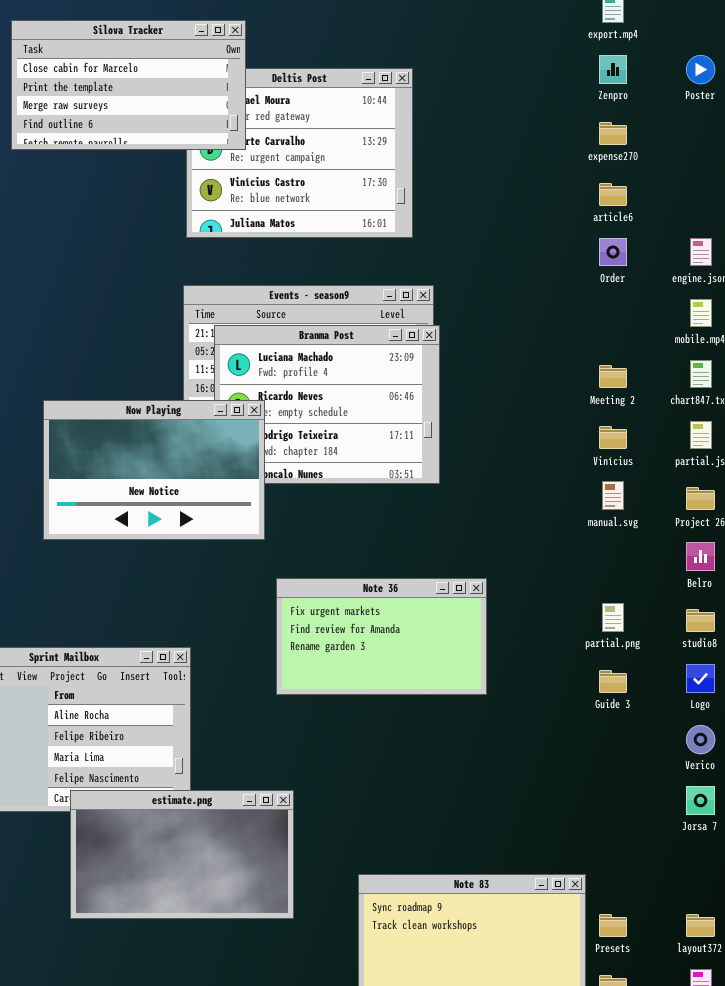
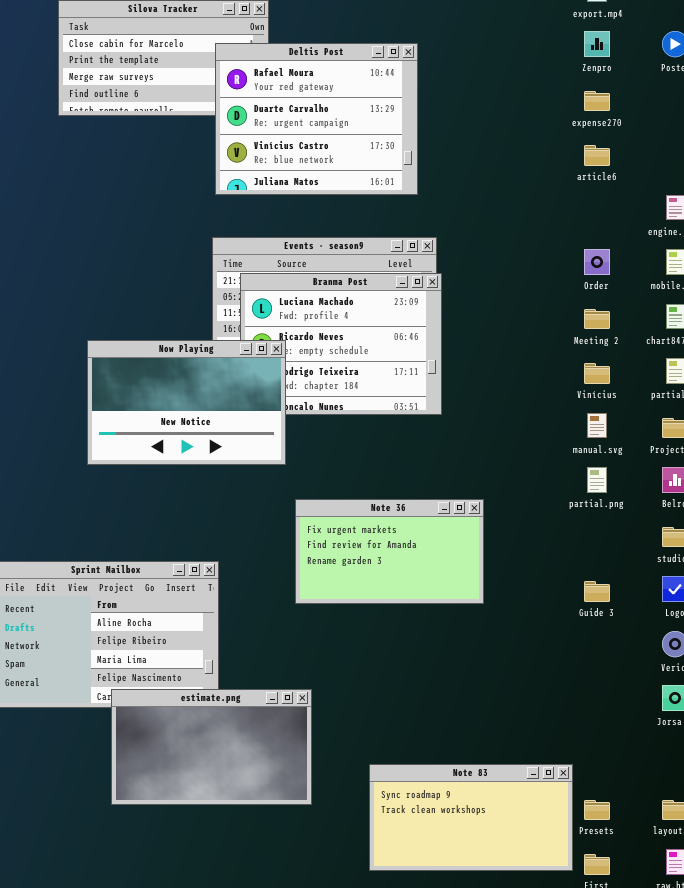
Deltis Post: [186,68,413,238] -> [215,43,418,195], raised
Order: [599,238,627,266] -> [584,249,610,275], moved
partial.png: [602,603,624,632] -> [587,467,607,493], moved

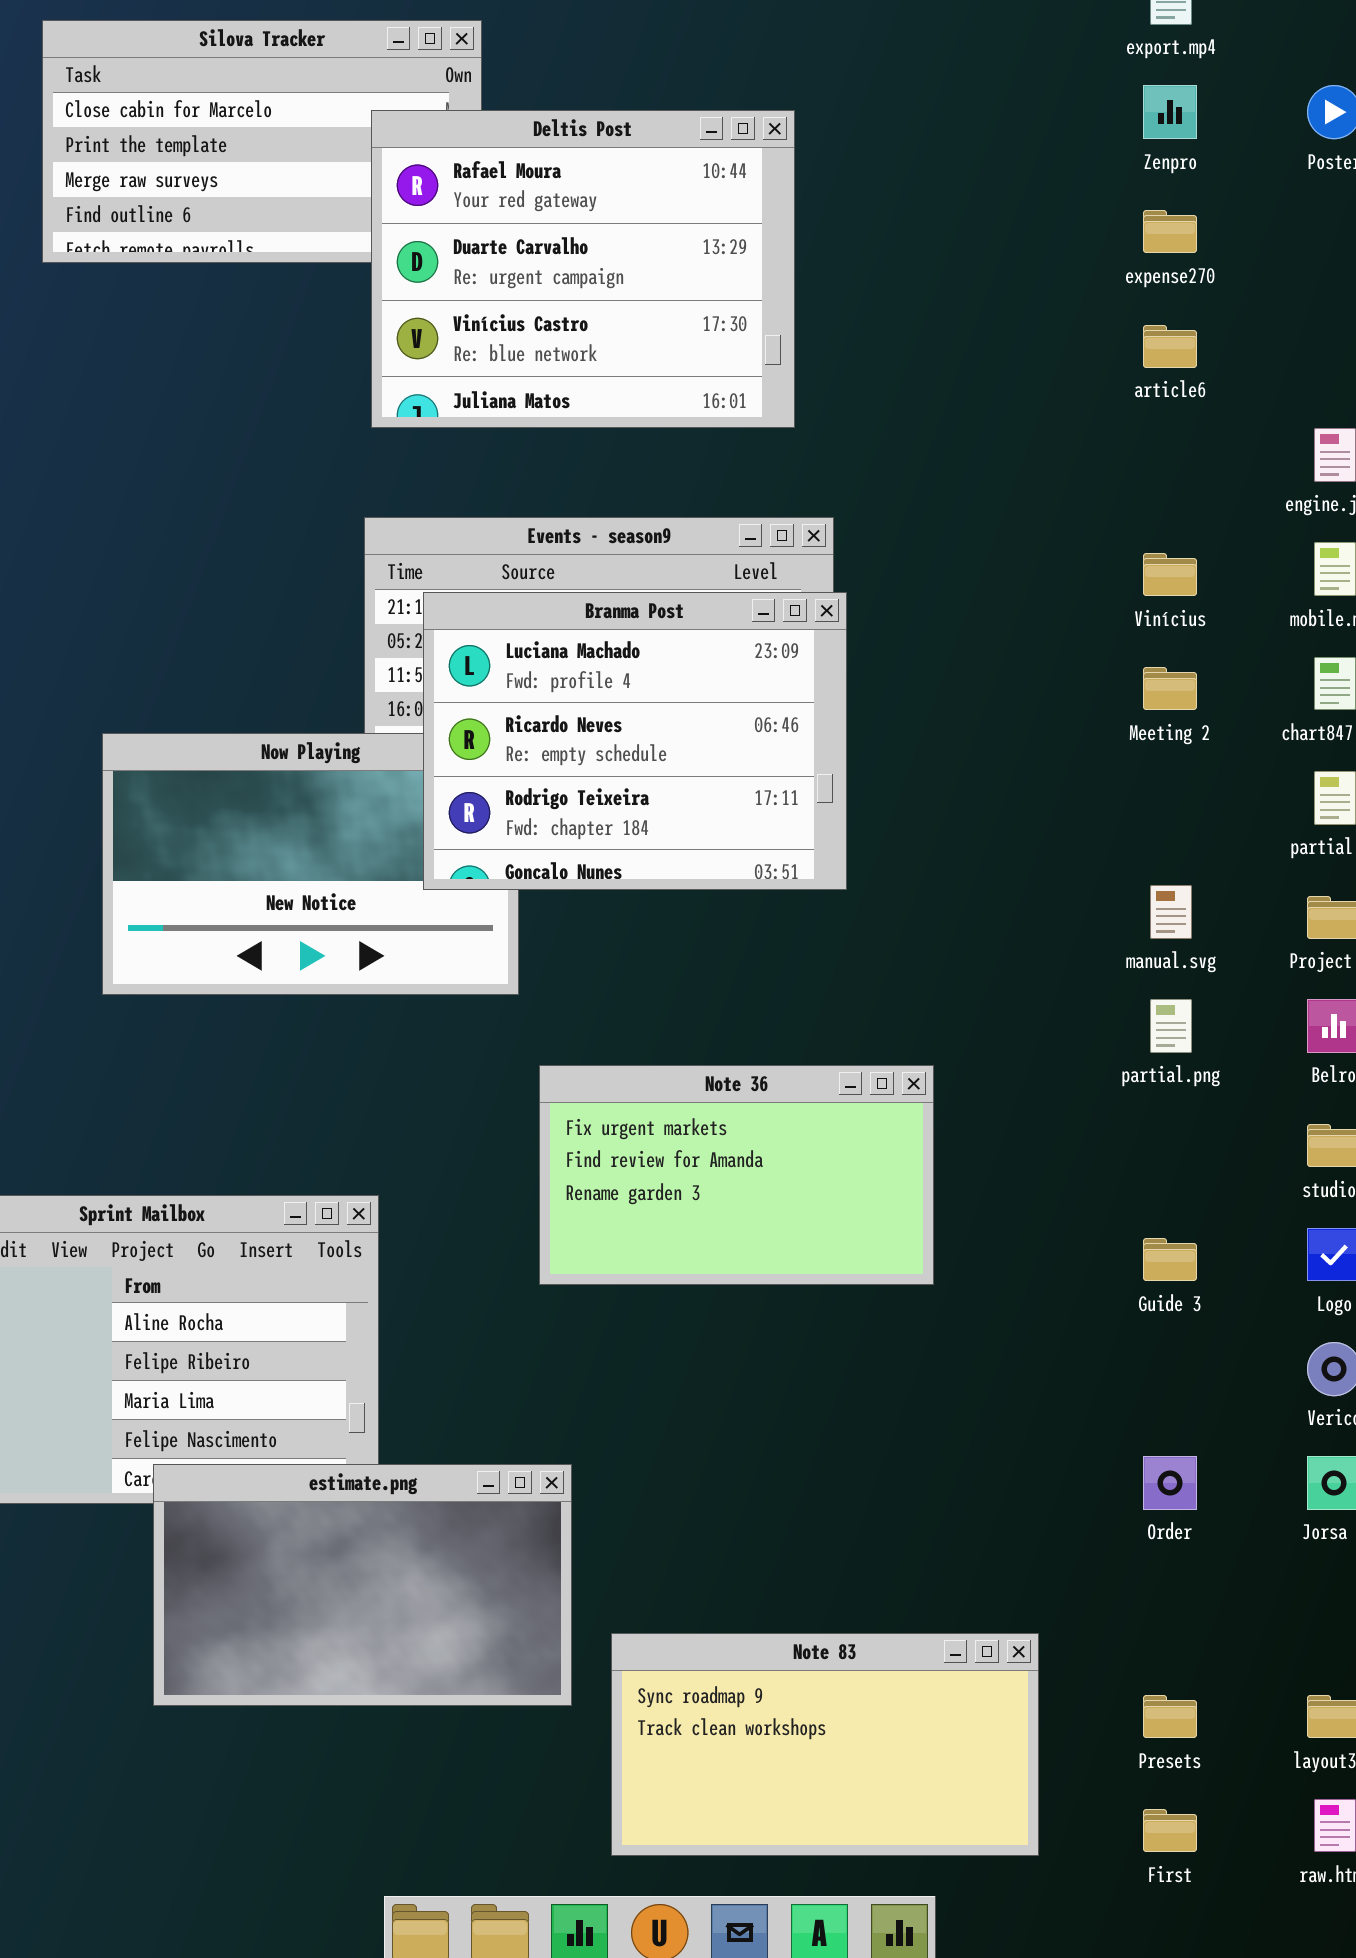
Order: [584,249,610,275] -> [1143,1456,1197,1510], moved
Branma Post: [240,273,442,415] -> [423,592,847,890], raised
Vinícius: [584,363,610,384] -> [1143,553,1197,596], moved
Note 83: [369,764,573,871] -> [611,1633,1039,1856], moved

